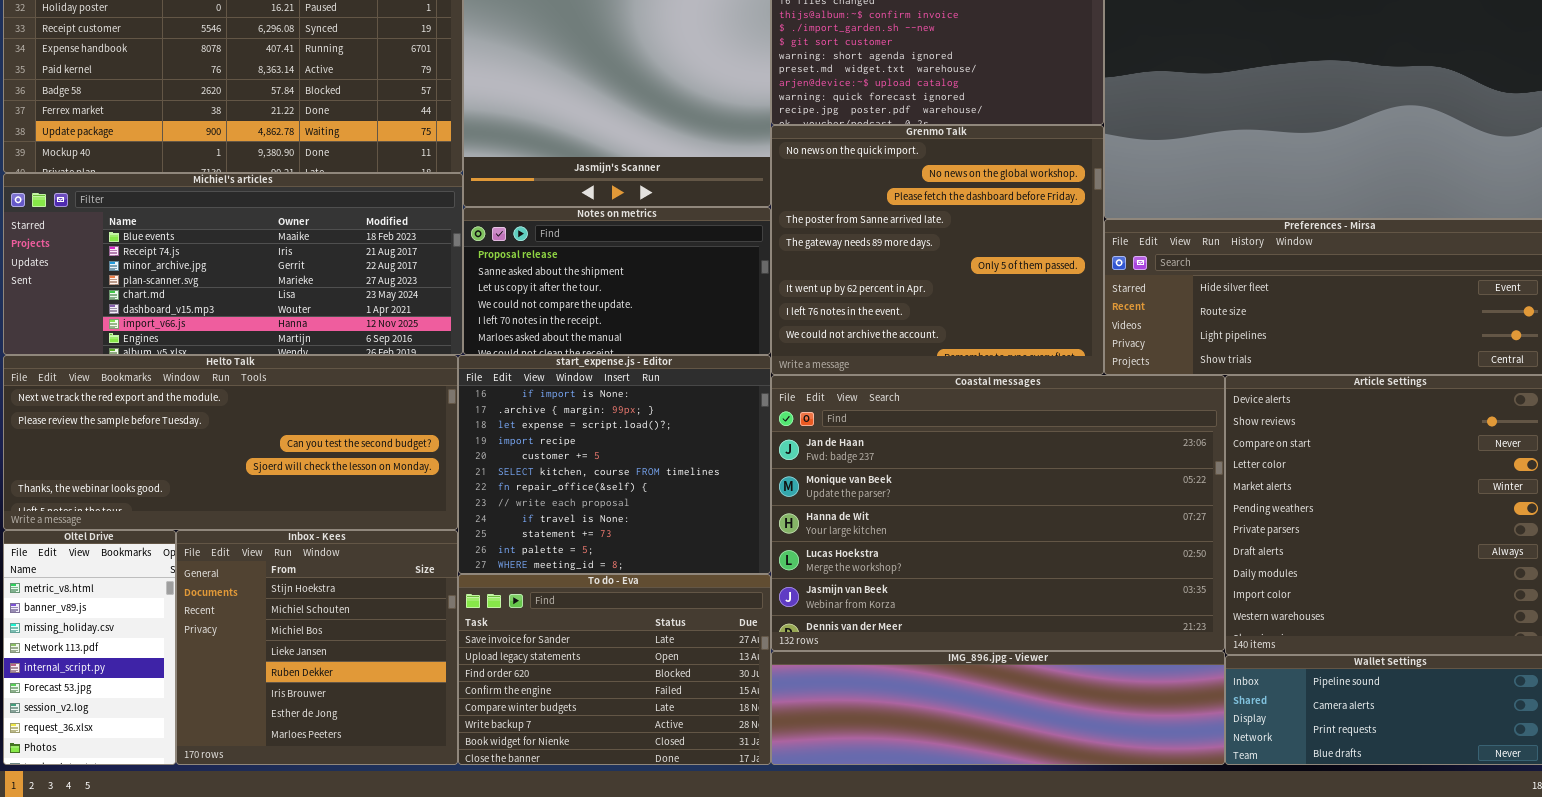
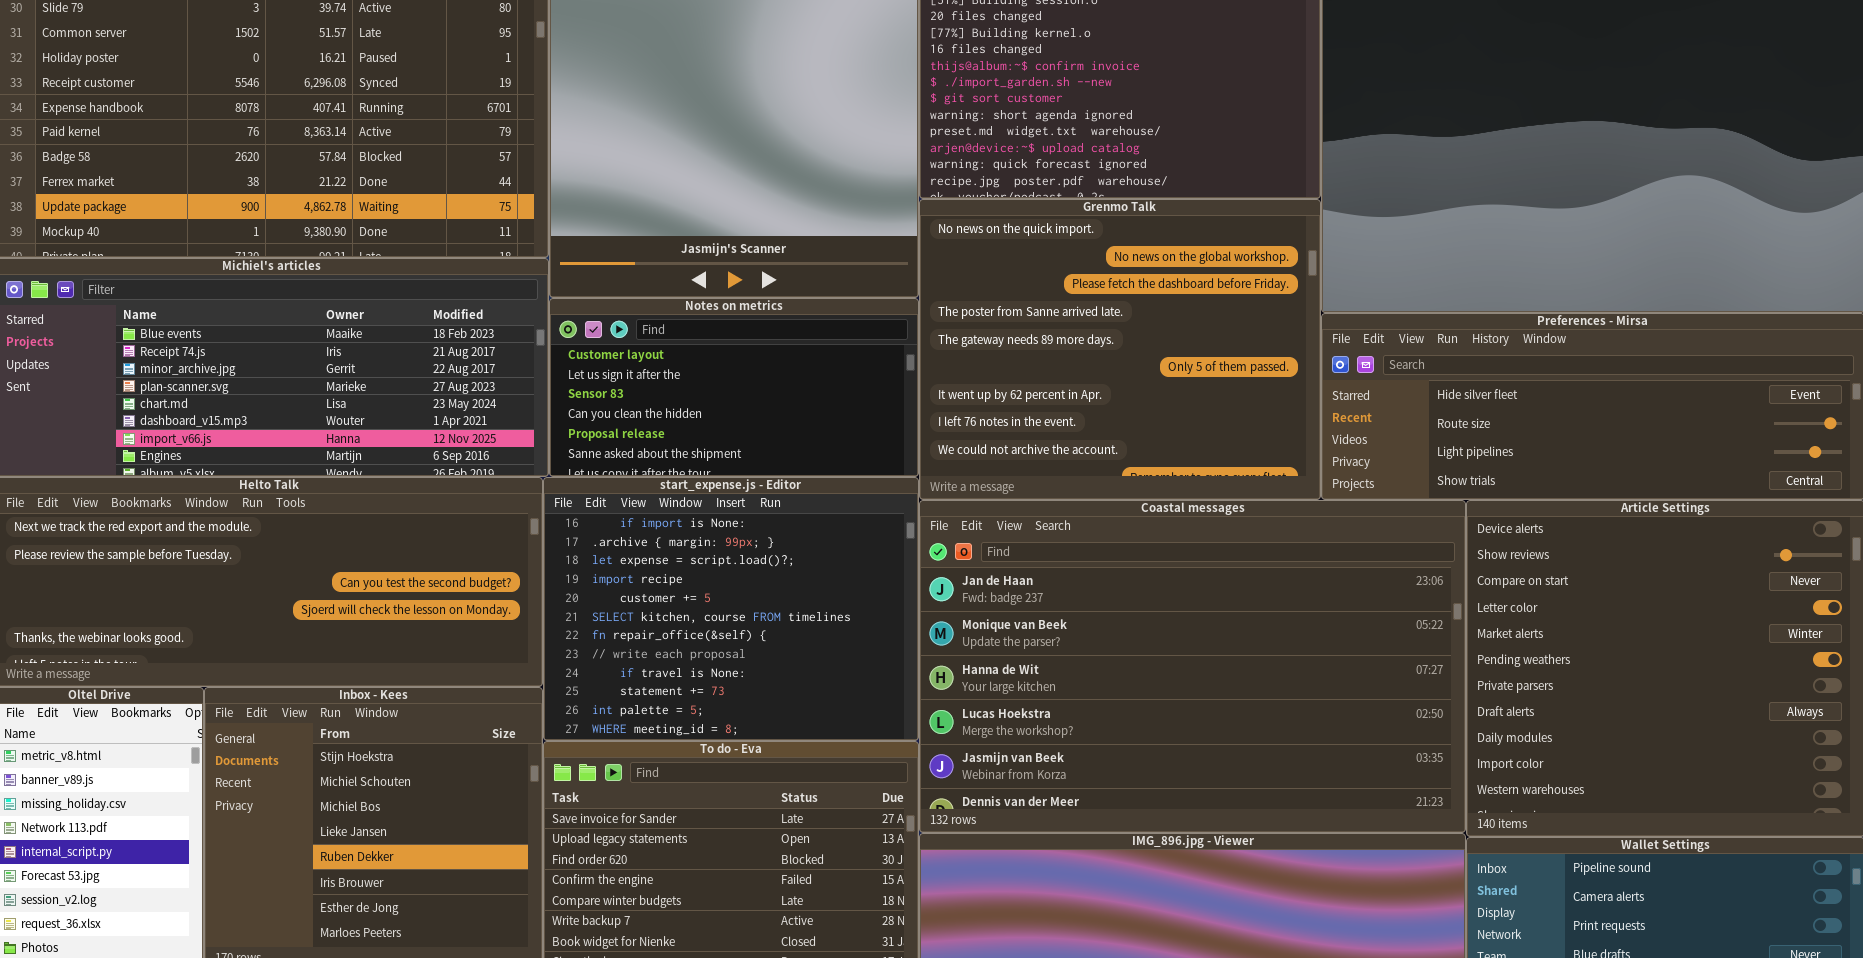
Notes on metrics: [463,207,771,355] -> [549,298,919,477], scrolled up 4 rows

